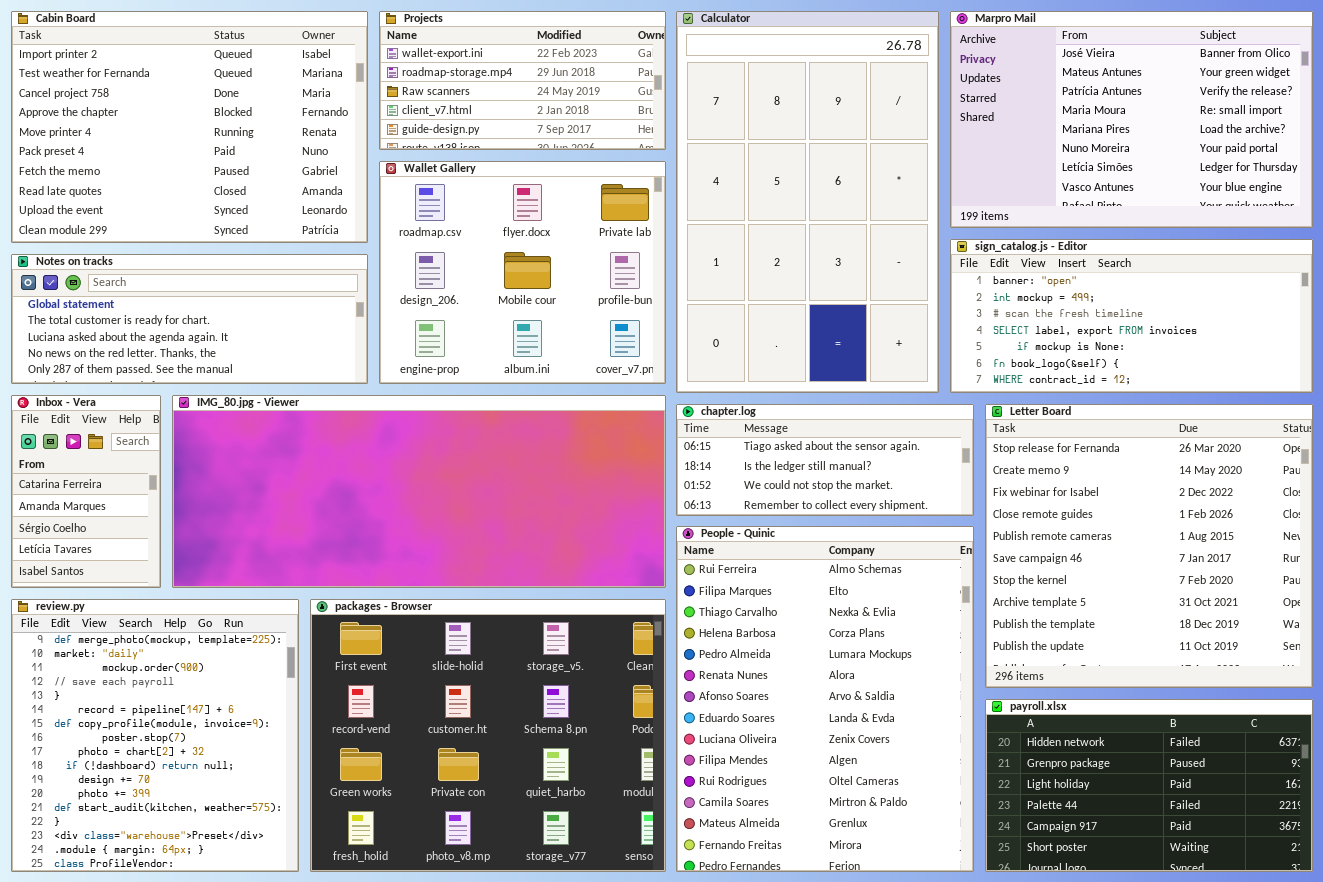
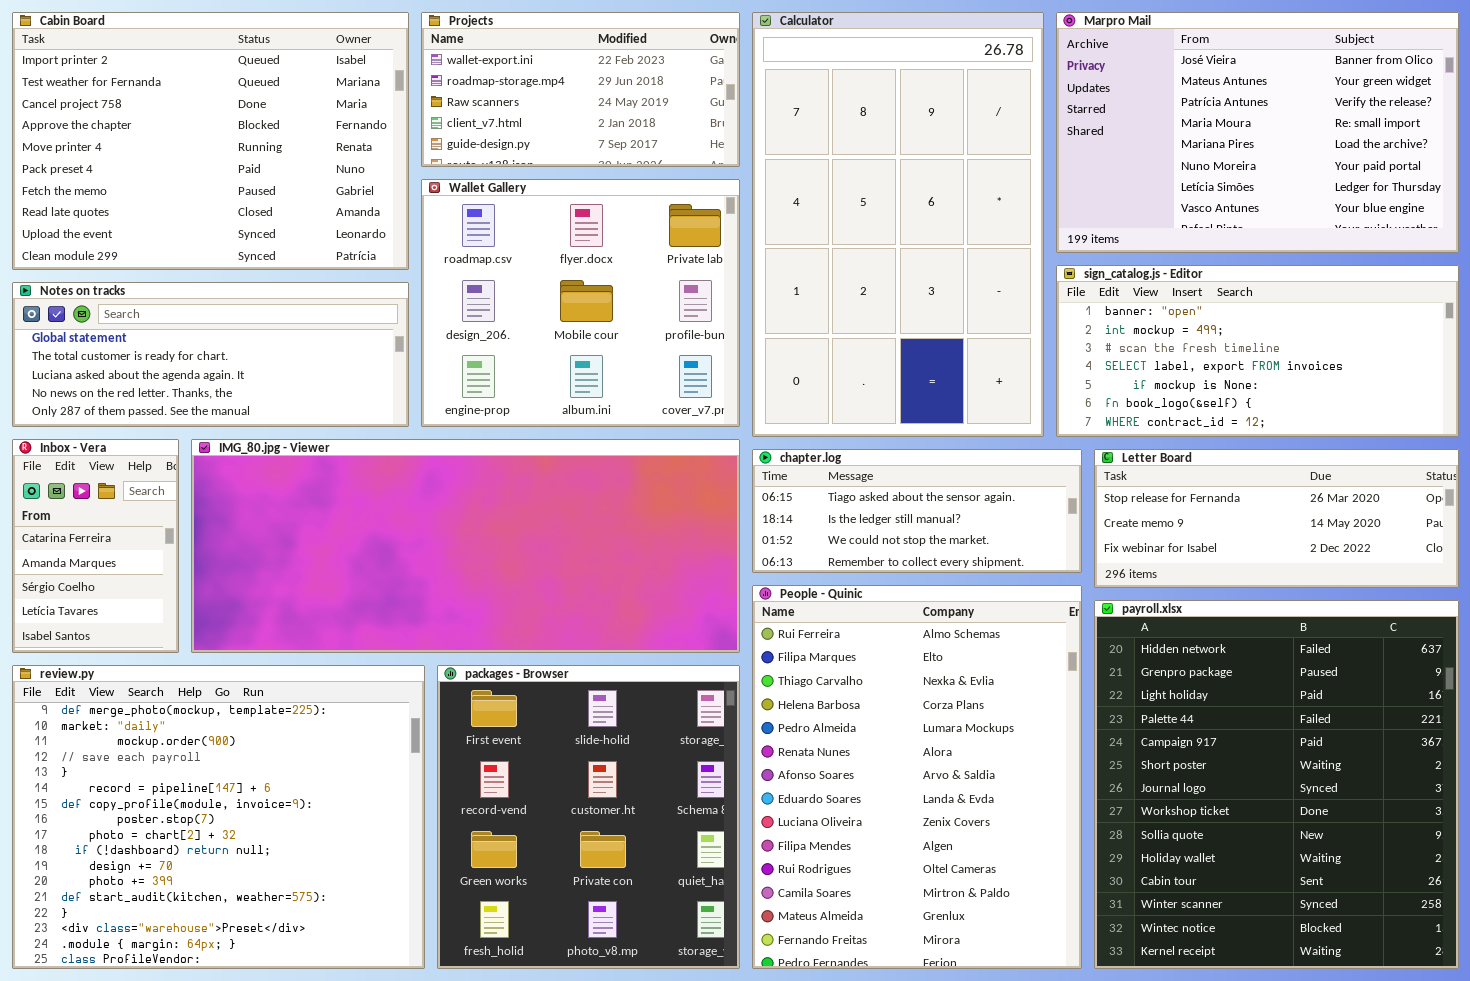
Letter Board: [985,404,1313,688] -> [1094,449,1459,588], resized
review.py: [11,599,299,872] -> [12,665,425,969], resized
packages - Browser: [310,599,666,872] -> [437,665,740,969], resized
payroll.xlsx: [985,699,1313,872] -> [1094,600,1459,969], resized

